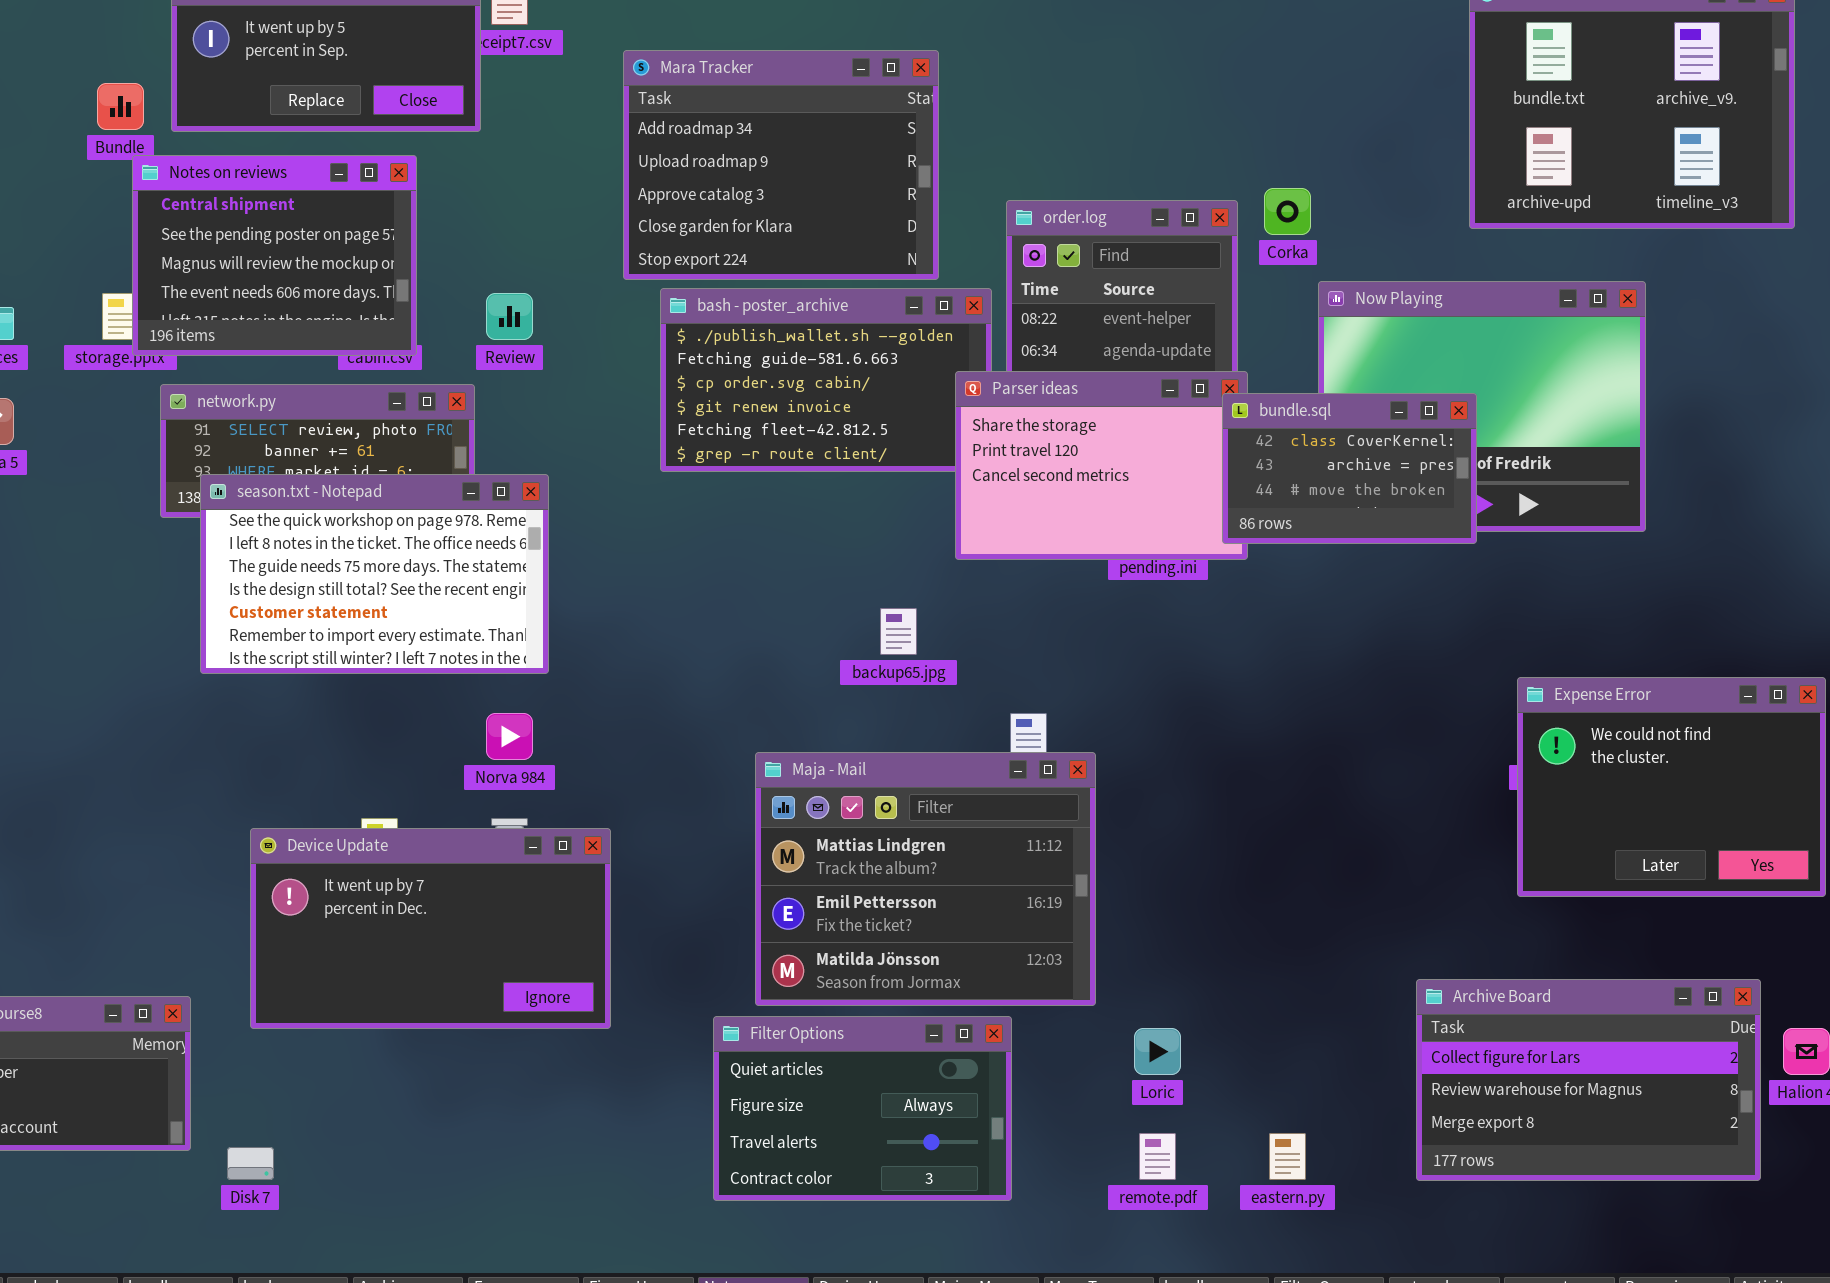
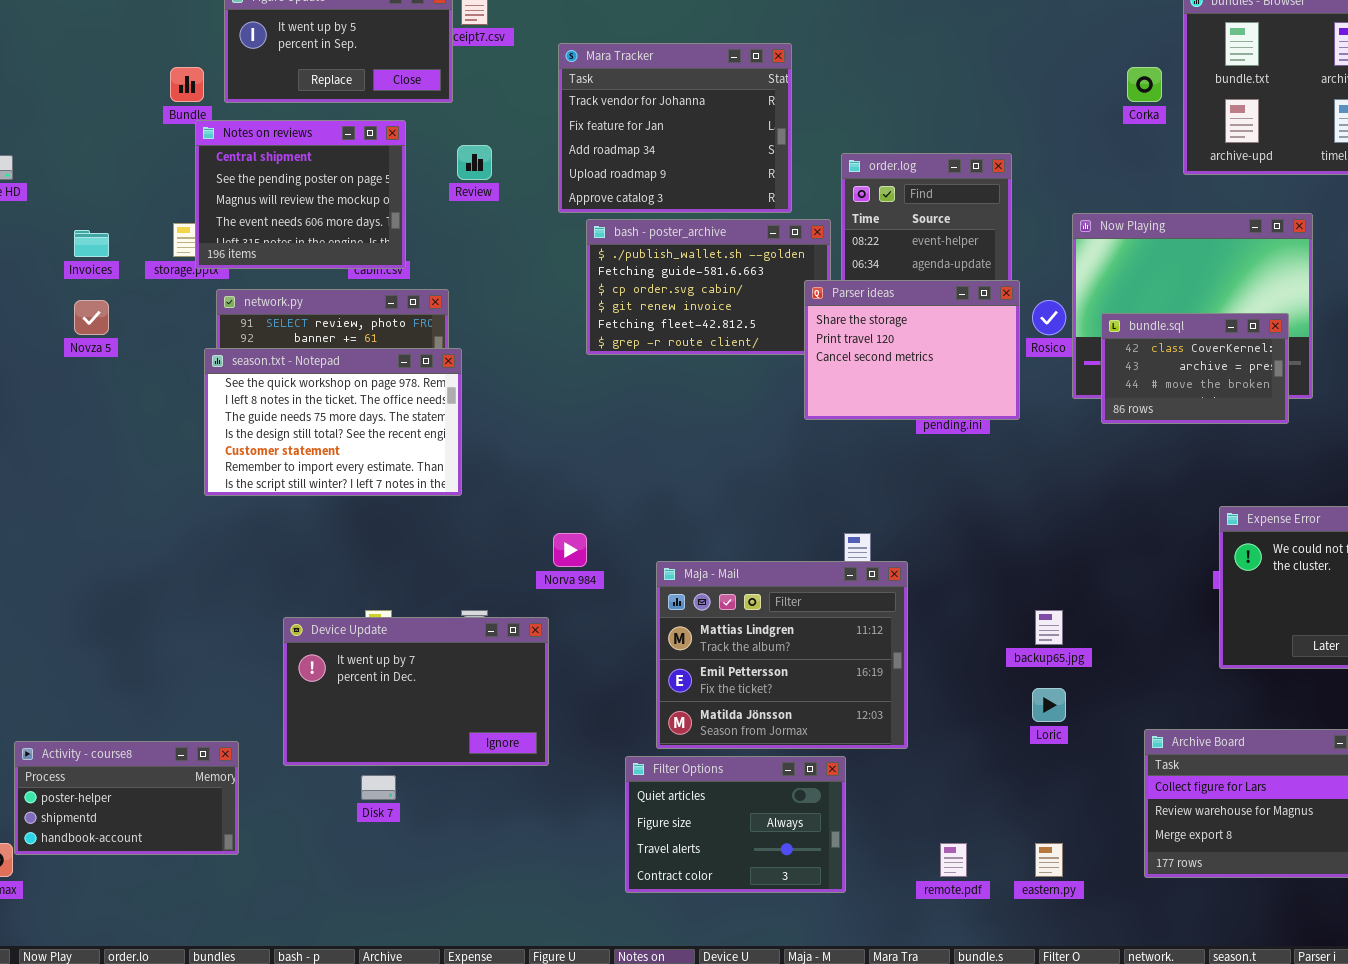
Mara Tracker: [623,50,939,280] -> [558,43,792,213], scrolled up 2 rows
Corka: [1264,188,1311,235] -> [1127,67,1162,102], moved
Review: [486,293,533,340] -> [457,145,492,180], moved
bundle.sql: [1222,393,1477,544] -> [1101,313,1289,424], moved
season.txt - Notepad: [200,474,549,674] -> [204,348,462,496], moved
backup65.jpg: [880,608,917,655] -> [1035,610,1063,645], moved
Norva 984: [486,713,533,760] -> [553,533,587,567], moved
Loric: [1134,1028,1181,1075] -> [1032,688,1066,722], moved
Disk 7: [227,1147,274,1180] -> [361,775,396,800], moved

